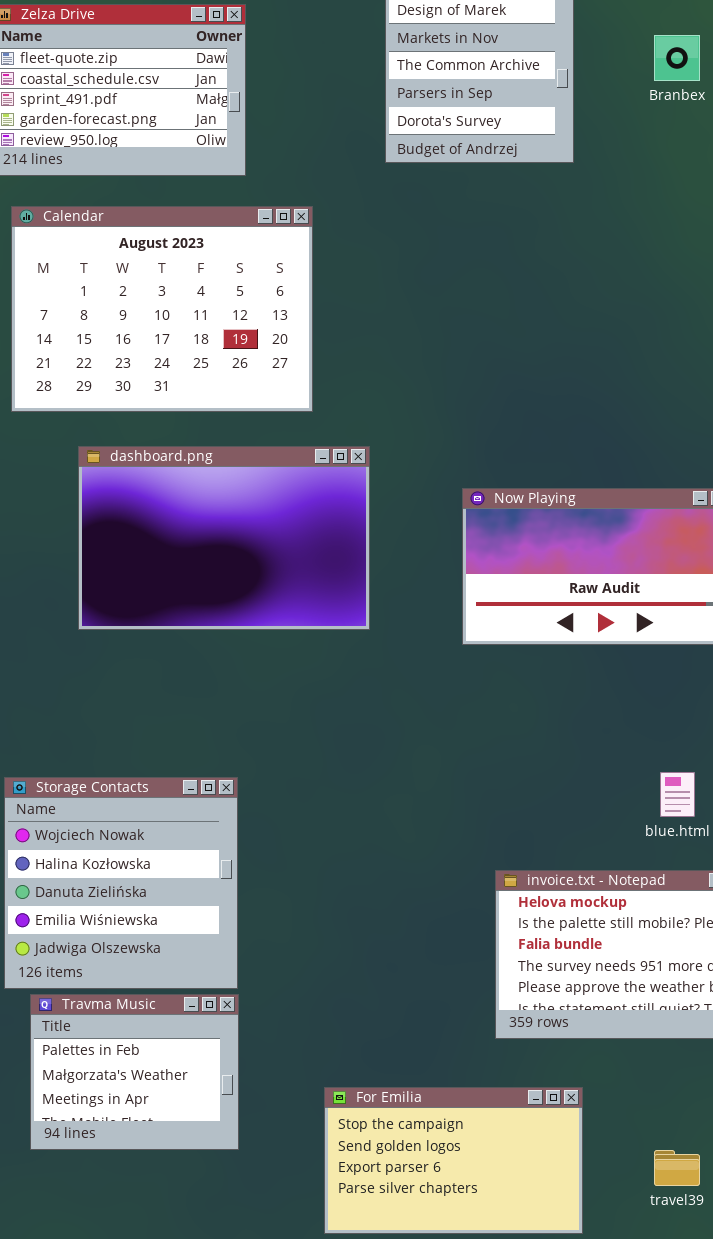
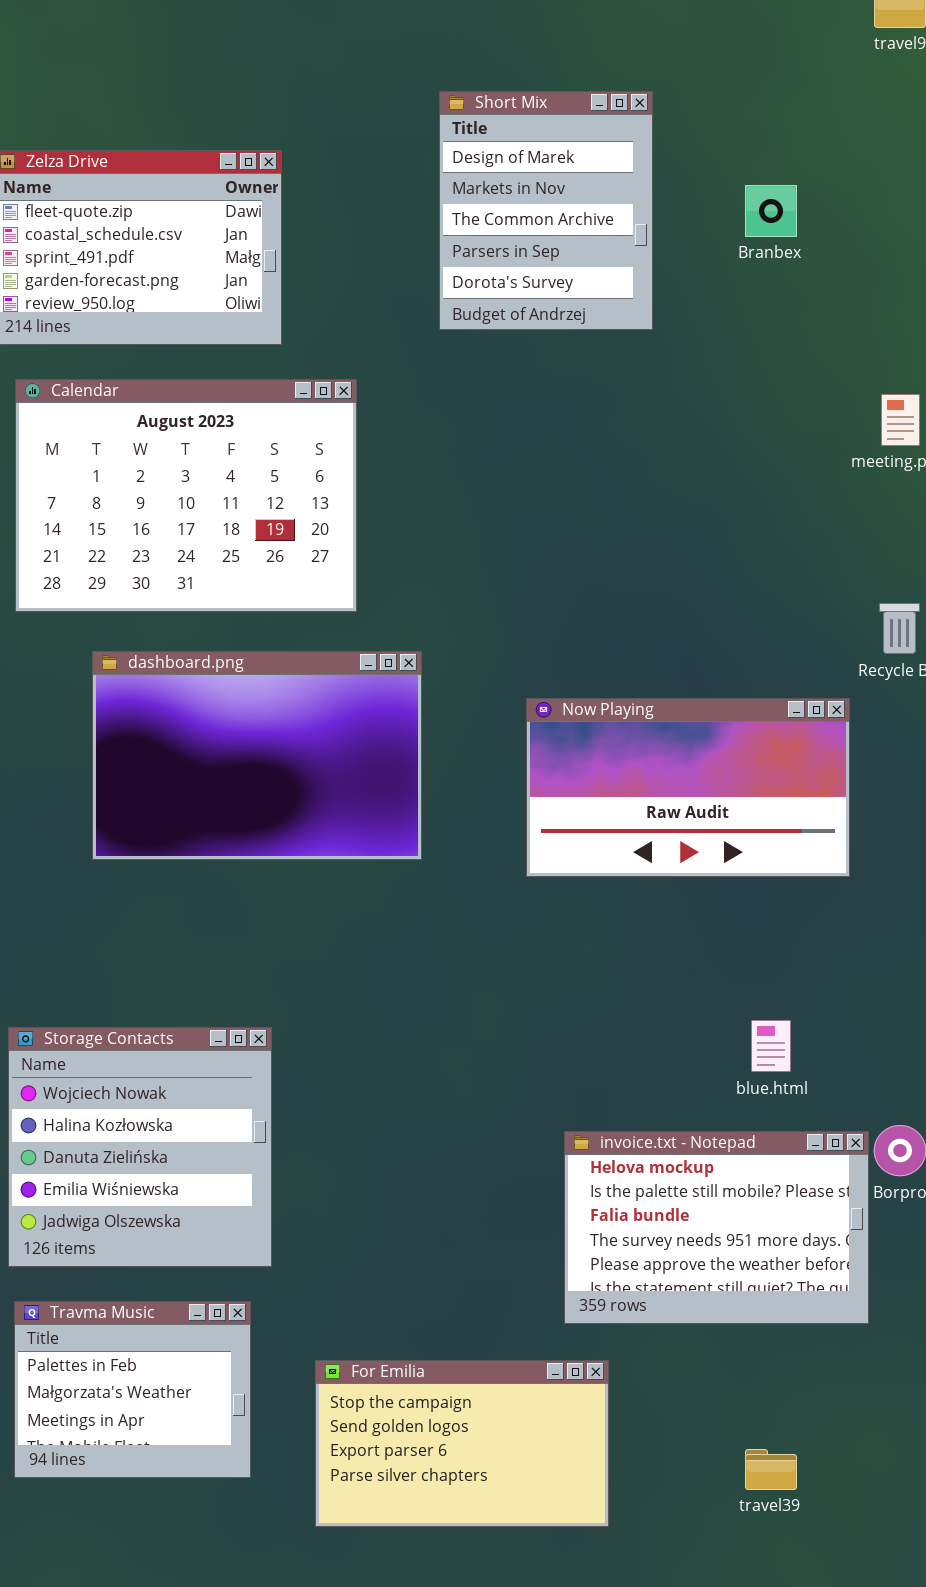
Travma Music: [30,994,239,1150] -> [14,1301,251,1478], moved
For Emilia: [324,1087,583,1234] -> [315,1360,609,1527], moved

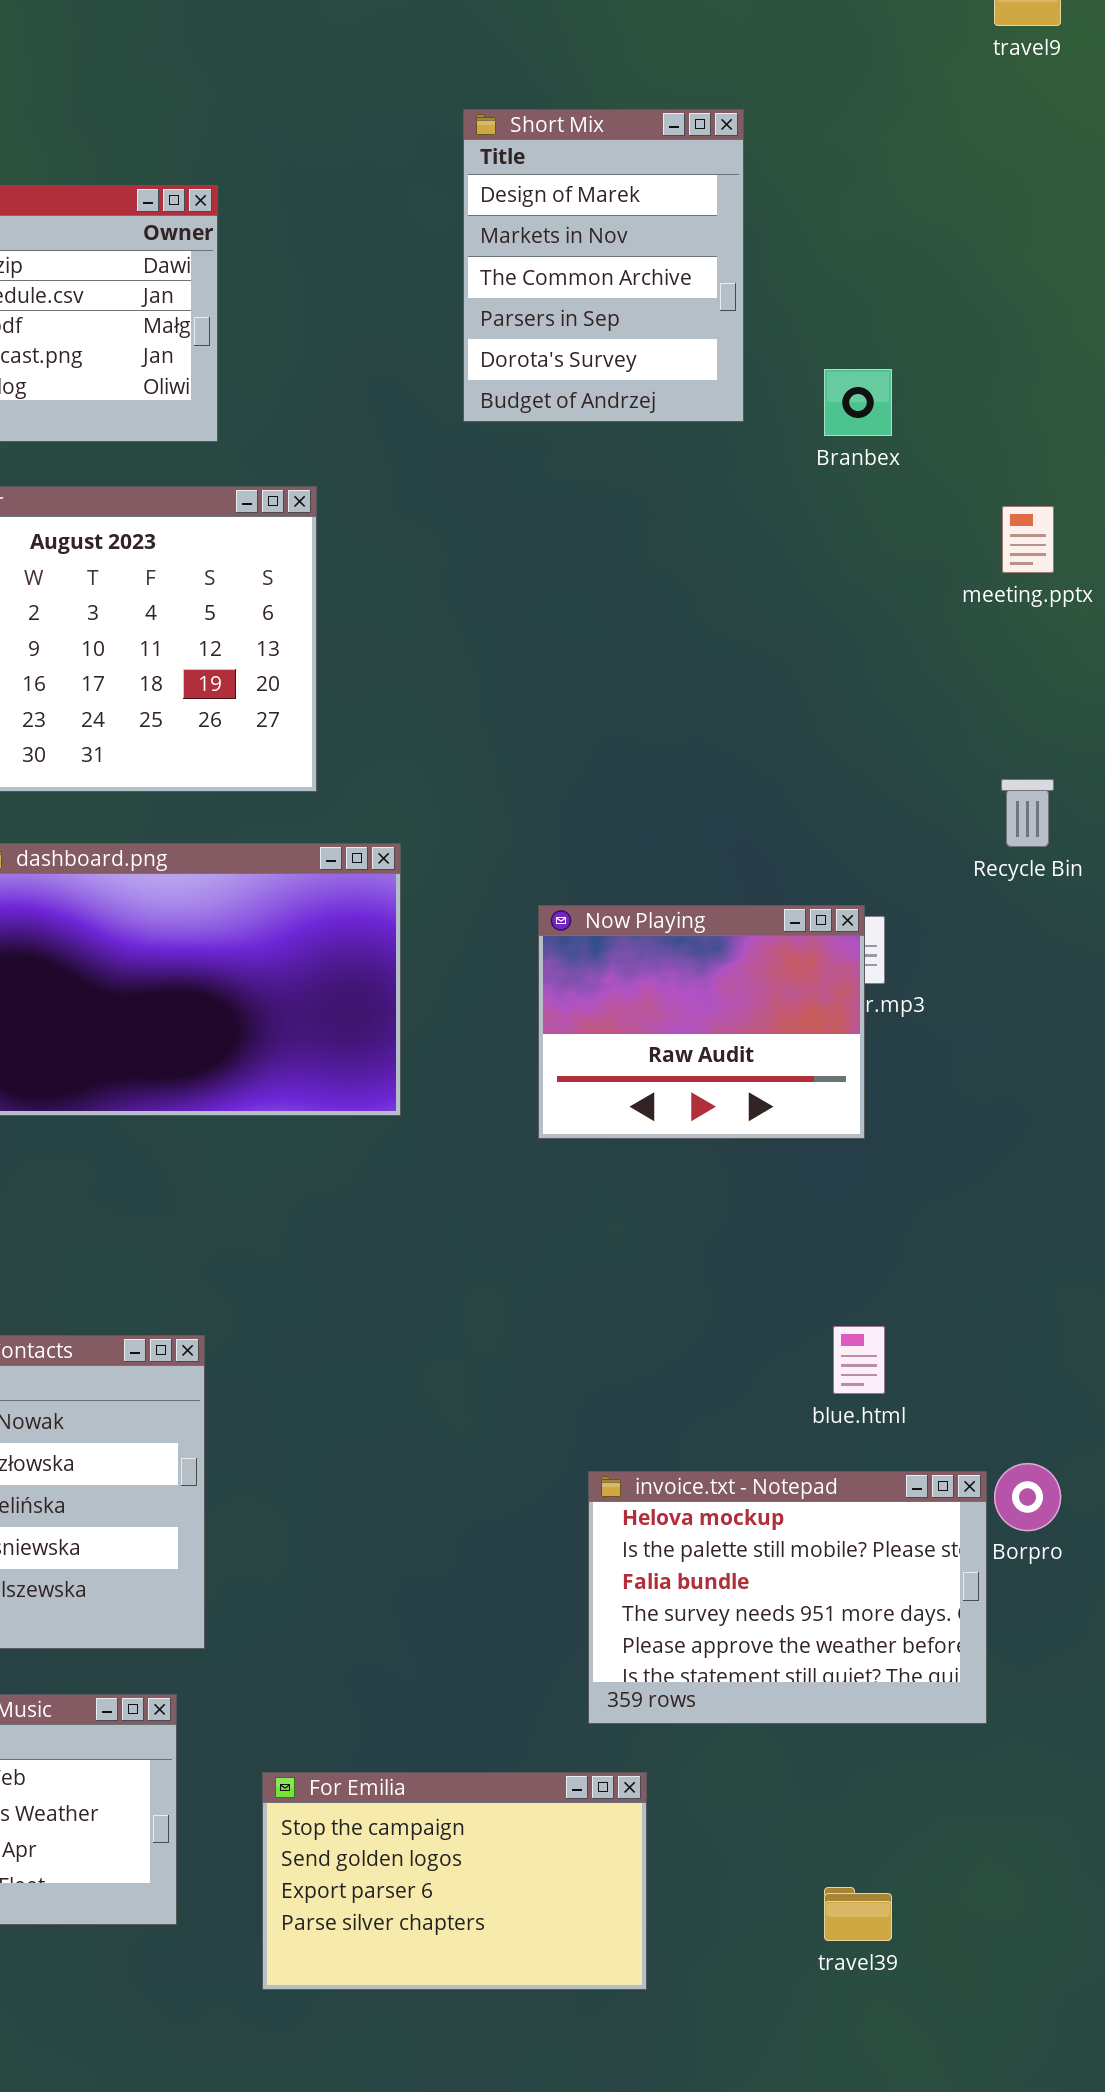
Short Mix: [439,91,653,330] -> [463,109,744,422], moved
Branbex: [745,185,797,237] -> [824,369,892,436], moved
Now Playing: [526,698,850,877] -> [538,905,865,1139], resized

